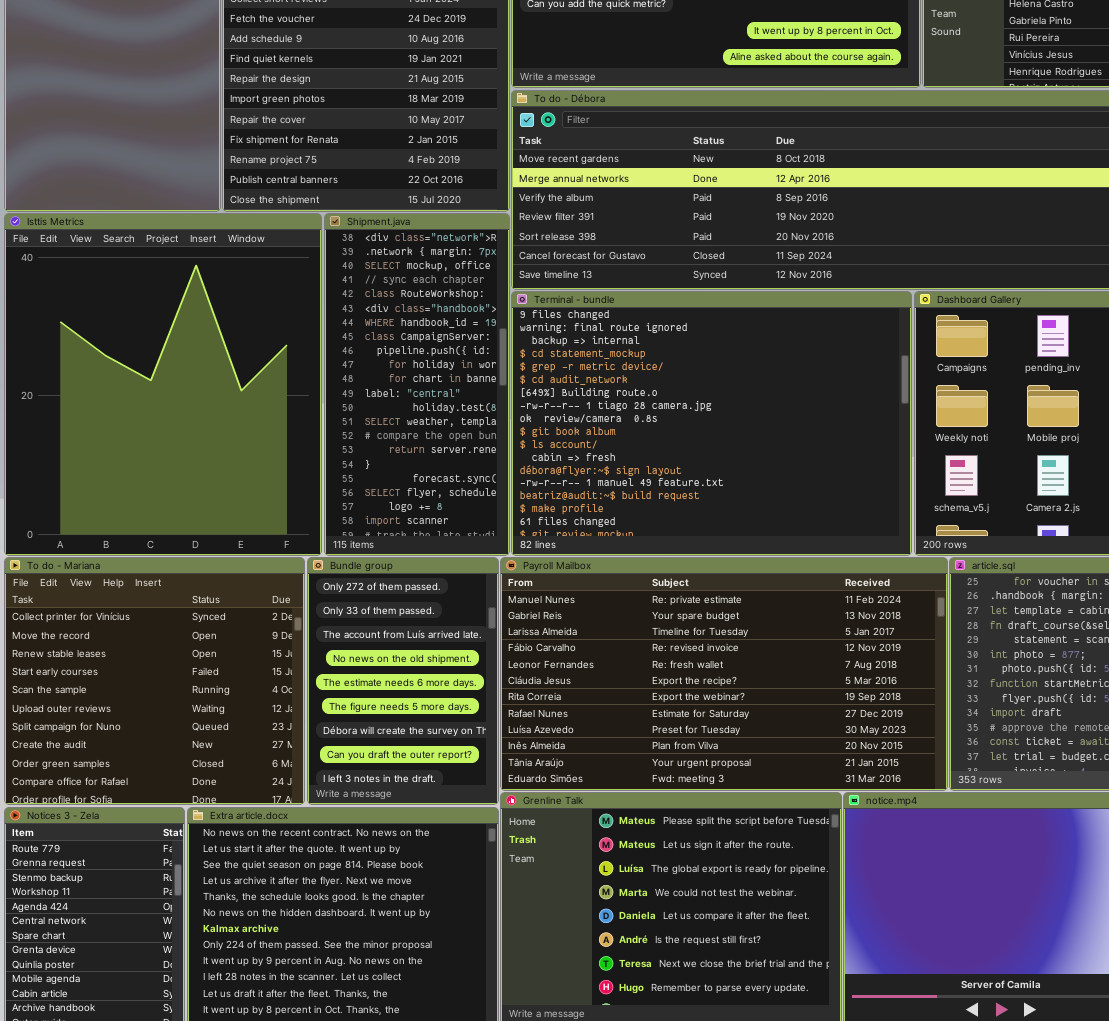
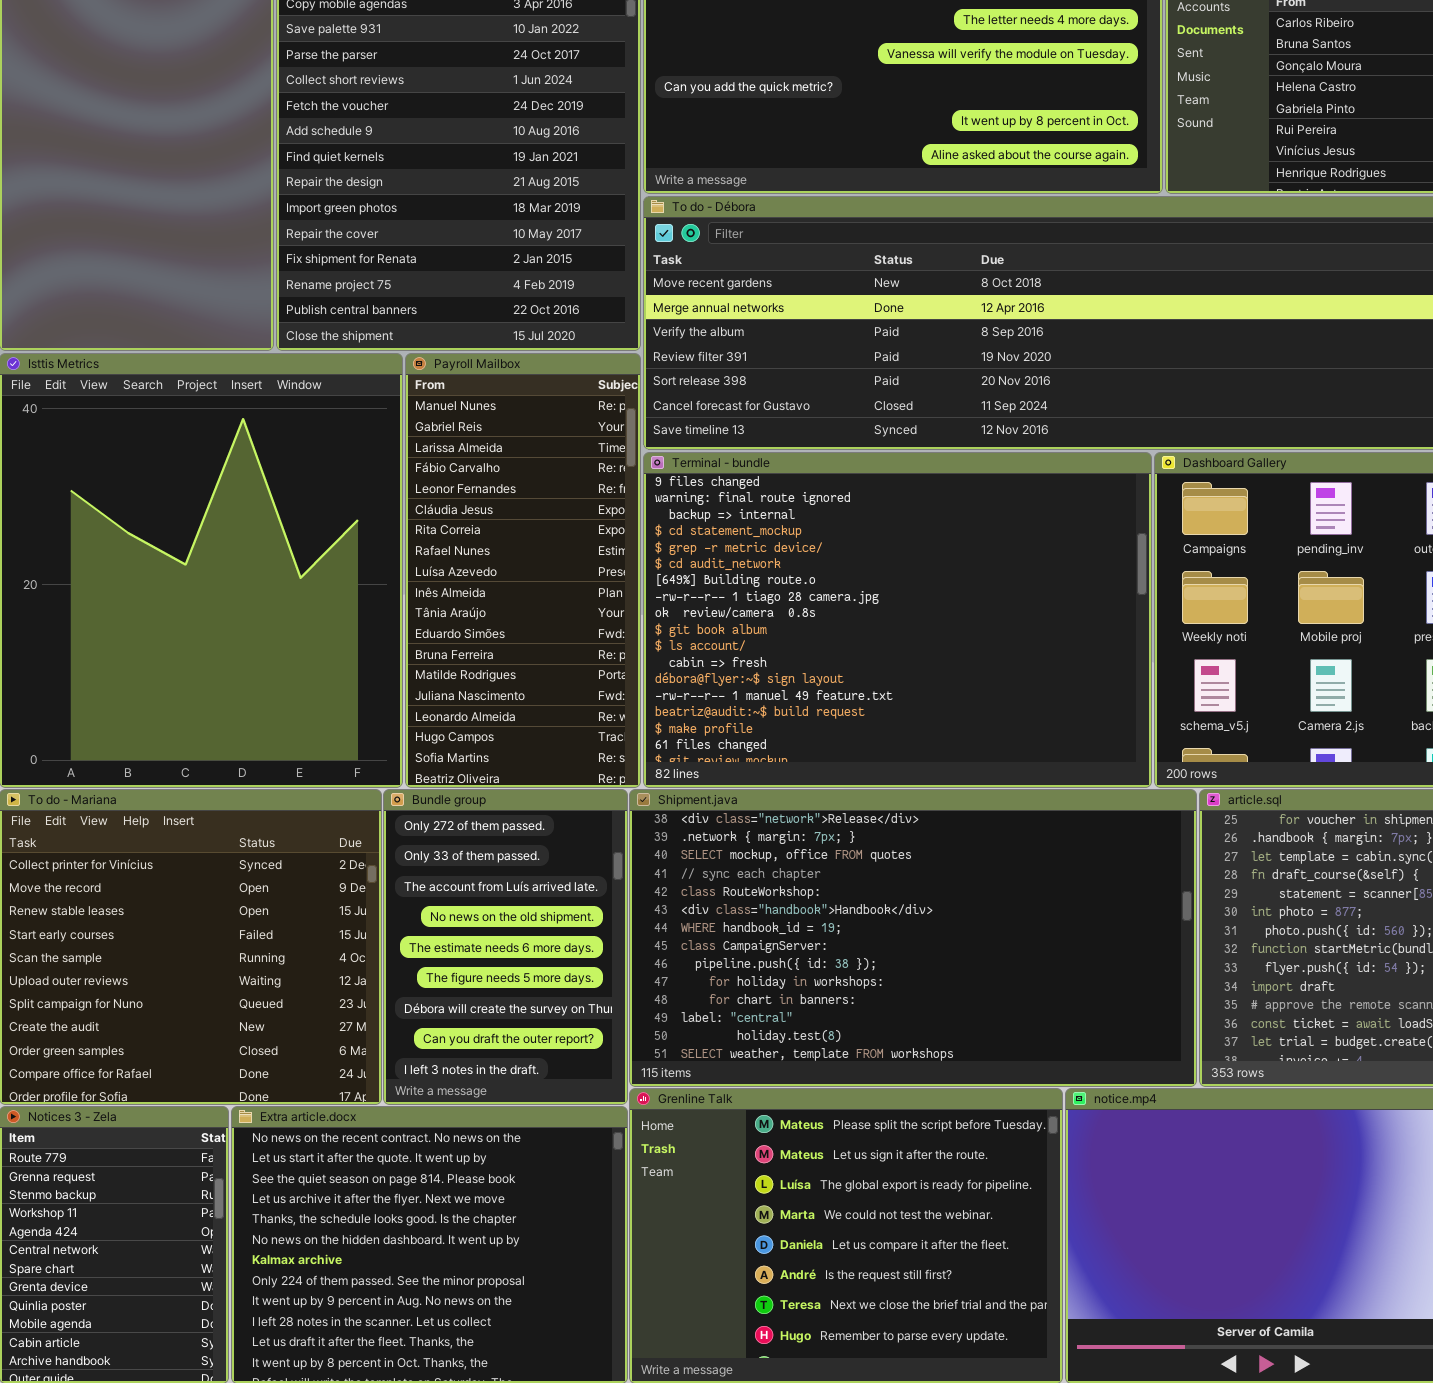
Shipment.java: [324,213,510,556] -> [629,789,1197,1087], moved, resized
Payroll Mailbox: [500,557,948,791] -> [405,353,641,788], moved, resized

